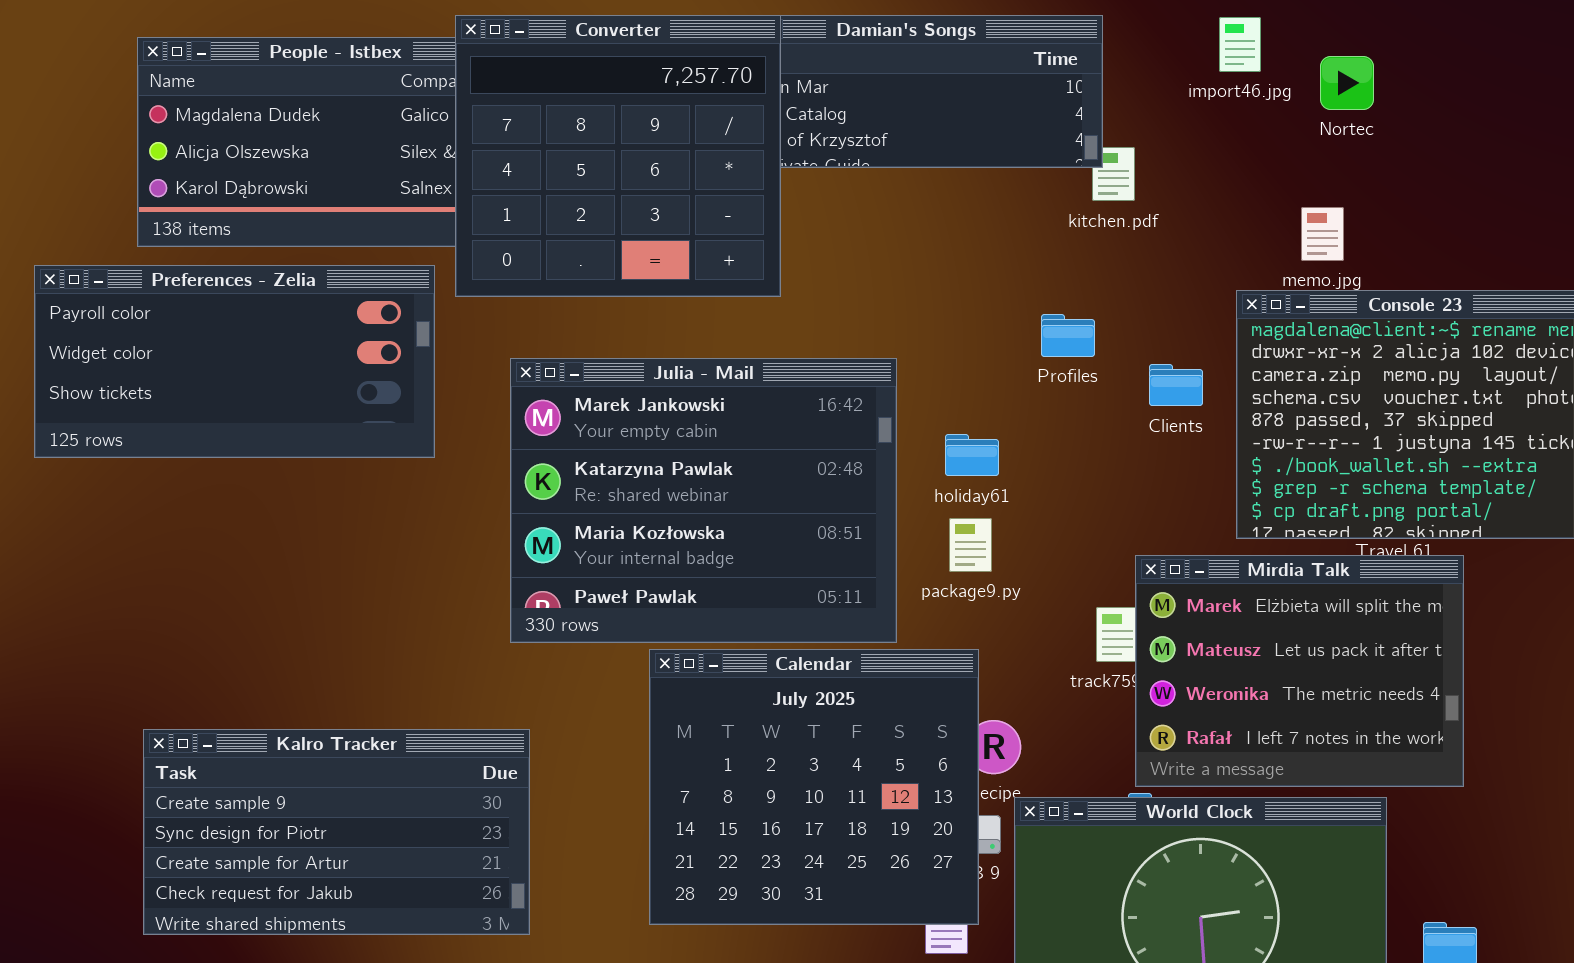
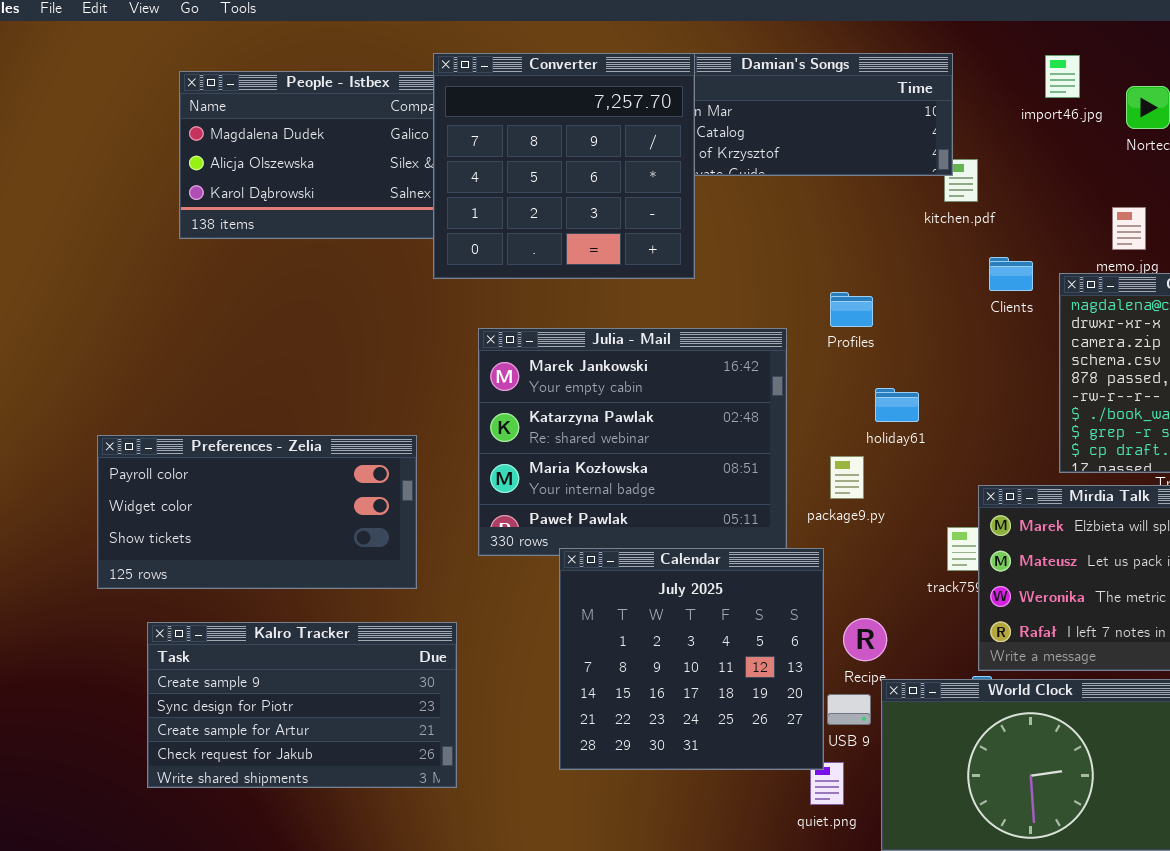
Preferences - Zelia: [34,265,435,458] -> [97,435,417,589], moved
Profiles: [1041,314,1095,357] -> [830,292,873,327], moved
Clients: [1149,364,1203,406] -> [989,257,1033,291], moved
holiday61: [945,434,999,476] -> [875,388,919,422], moved
Calendar: [649,649,979,925] -> [559,548,824,770], moved
Kalro Tracker: [143,729,530,935] -> [147,622,457,788], moved

